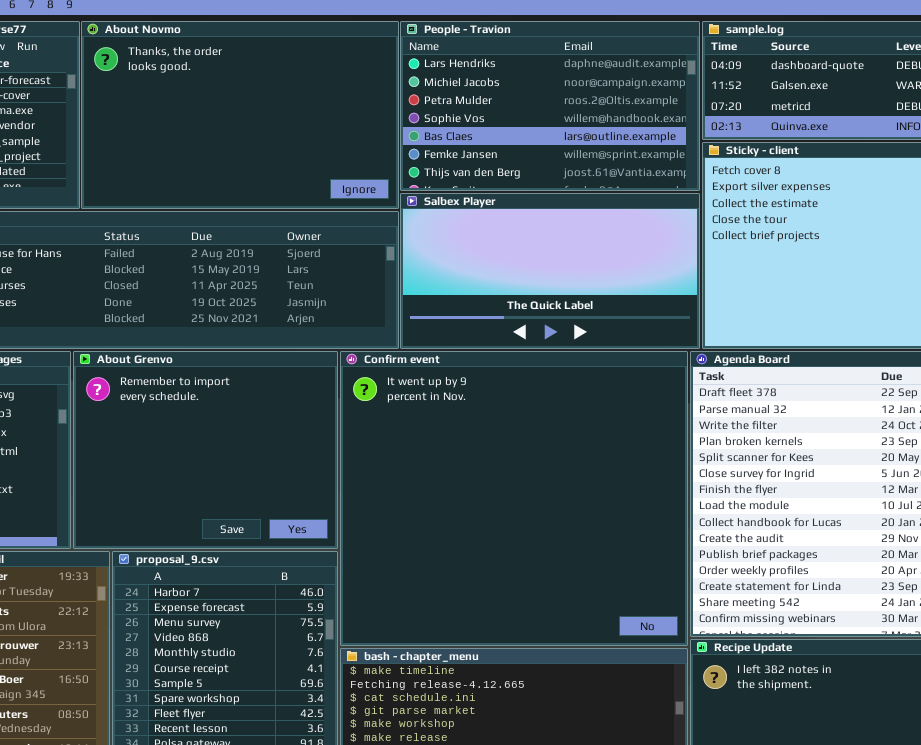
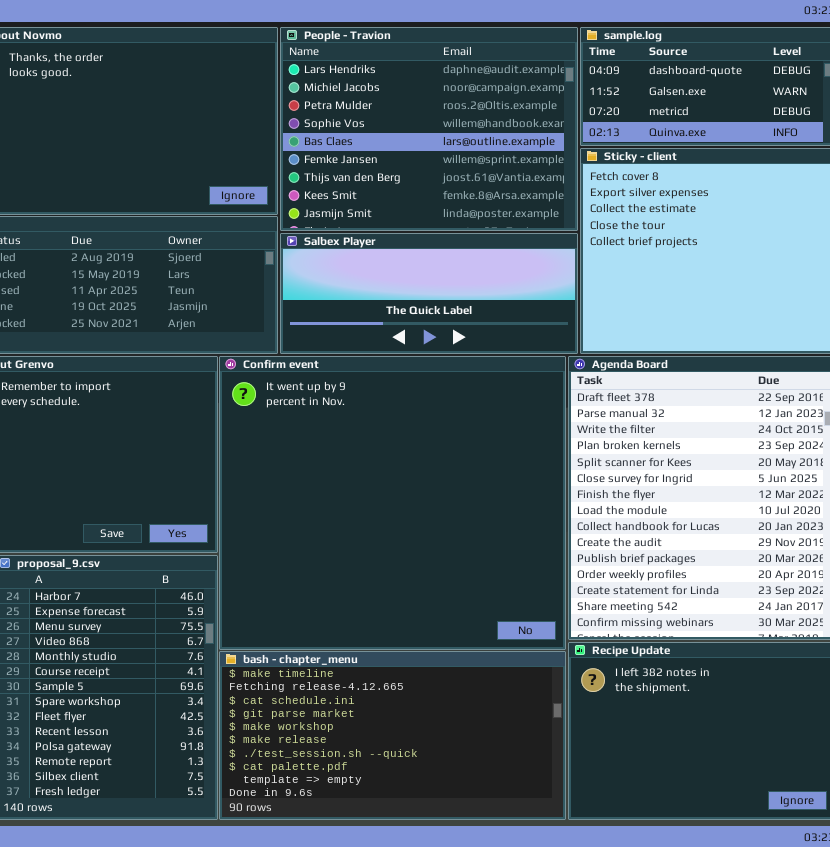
People - Travion: [400,21,700,191] -> [280,27,578,231], resized
Salbex Player: [400,193,700,349] -> [280,233,578,354], resized

